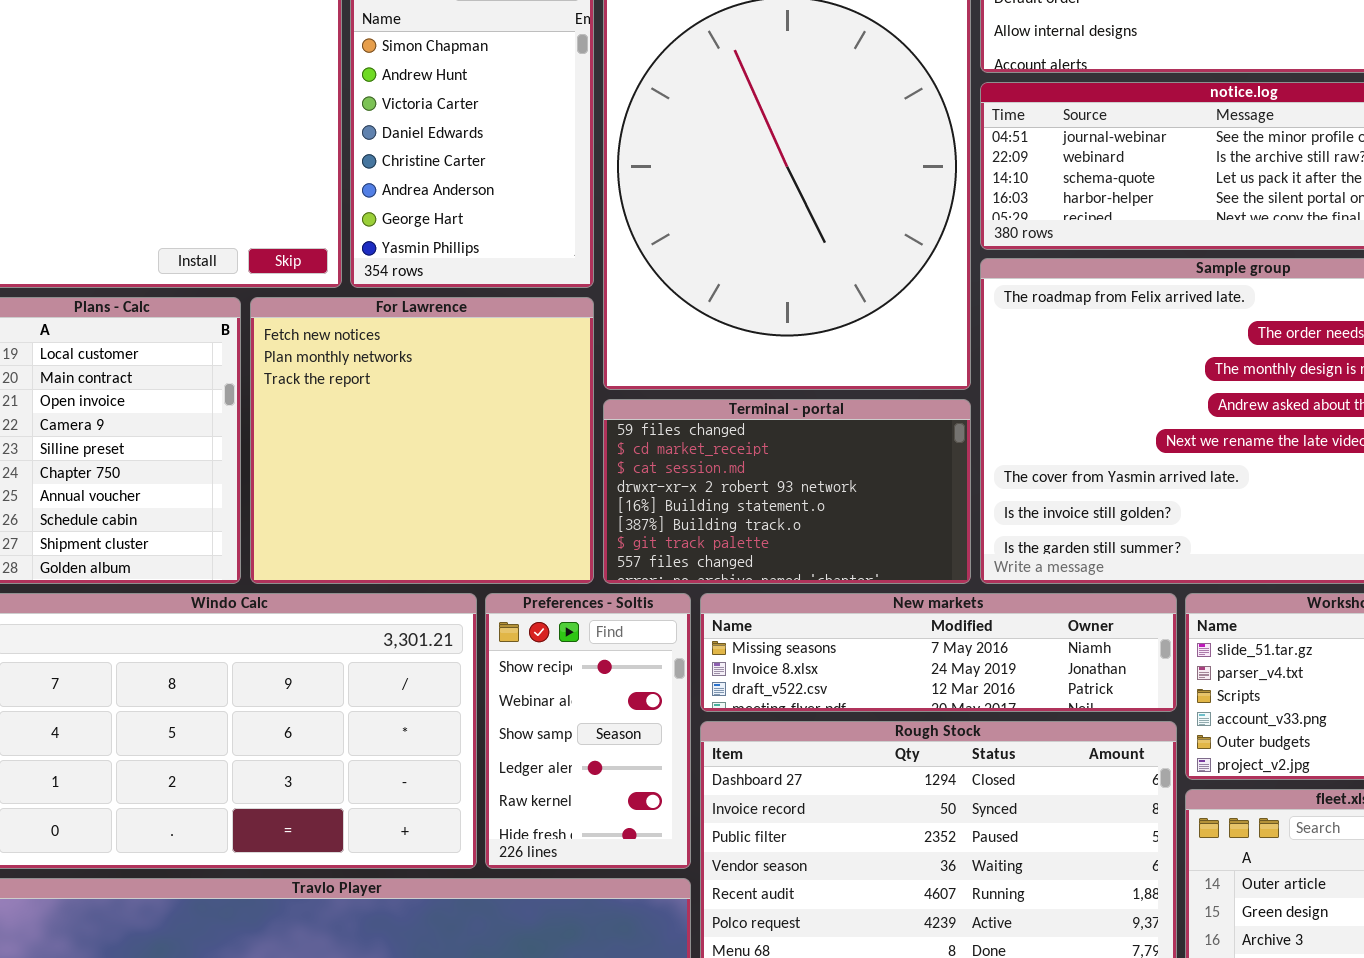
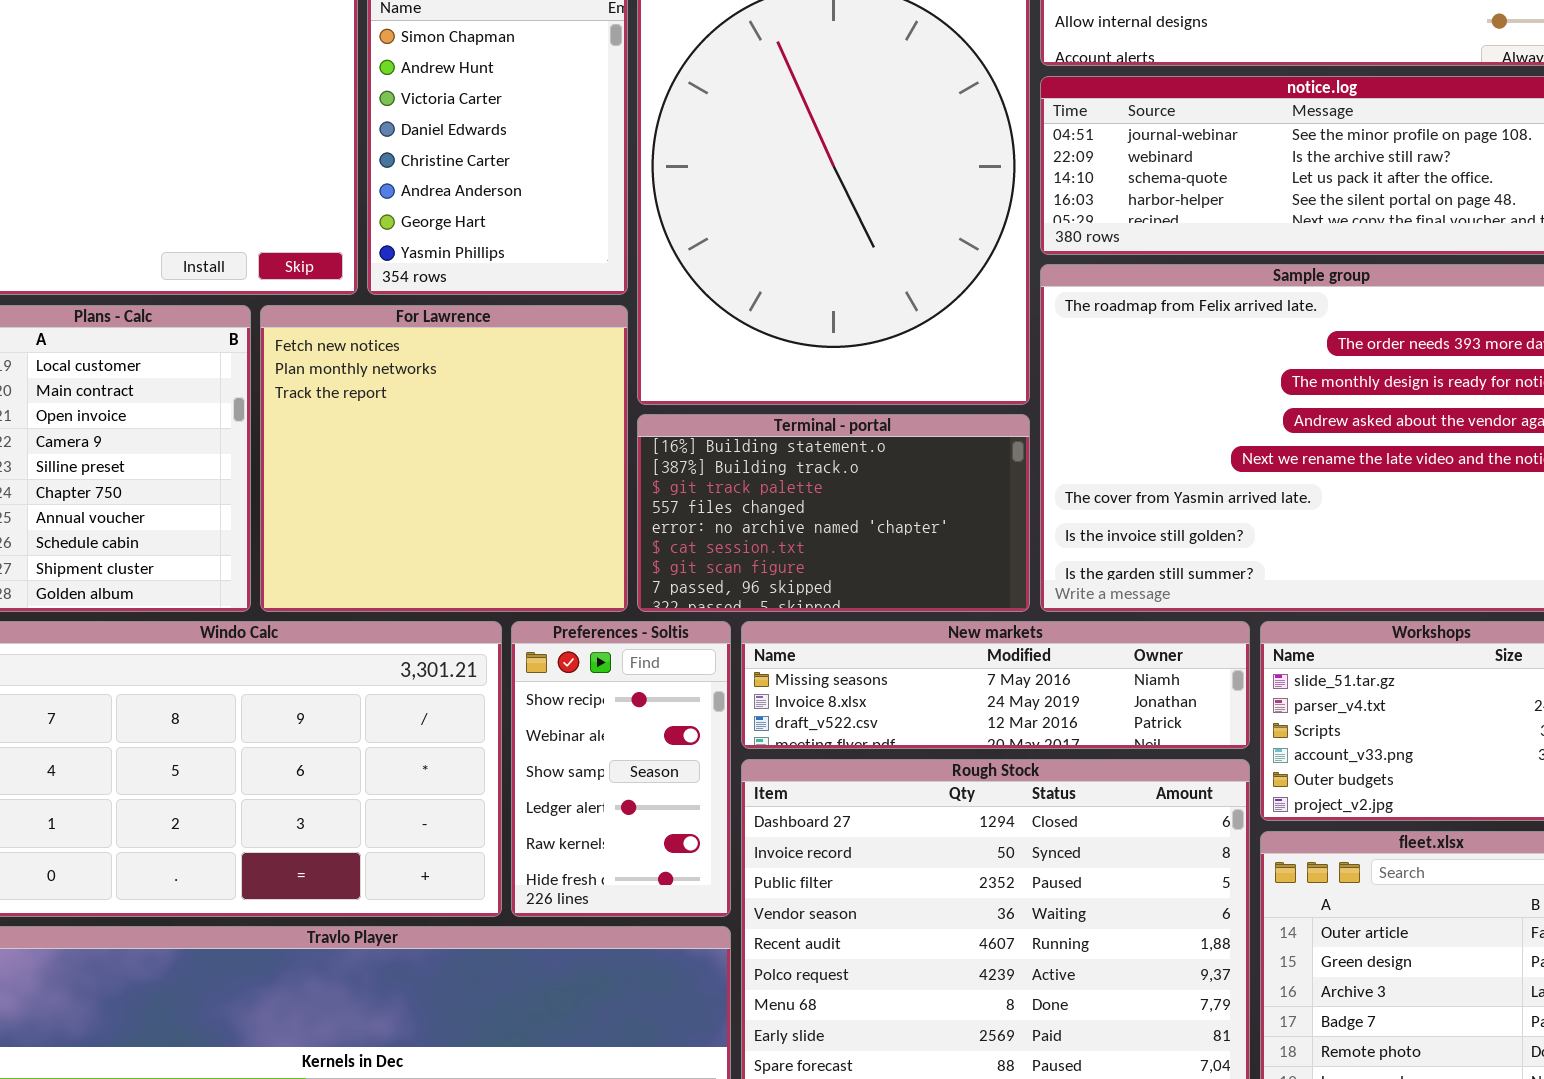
Terminal - portal: [603,399,971,584] -> [637,414,1030,612], scrolled down 4 rows

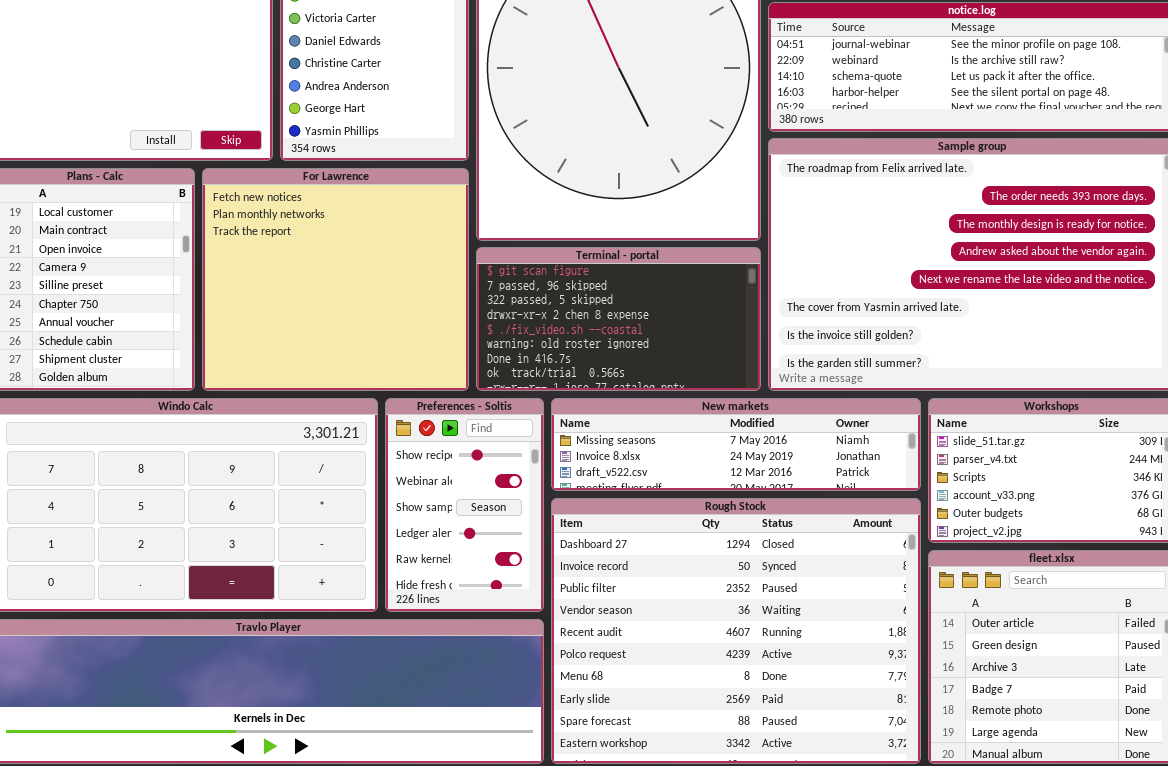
Terminal - portal: [637,414,1030,612] -> [476,247,761,391], scrolled down 6 rows

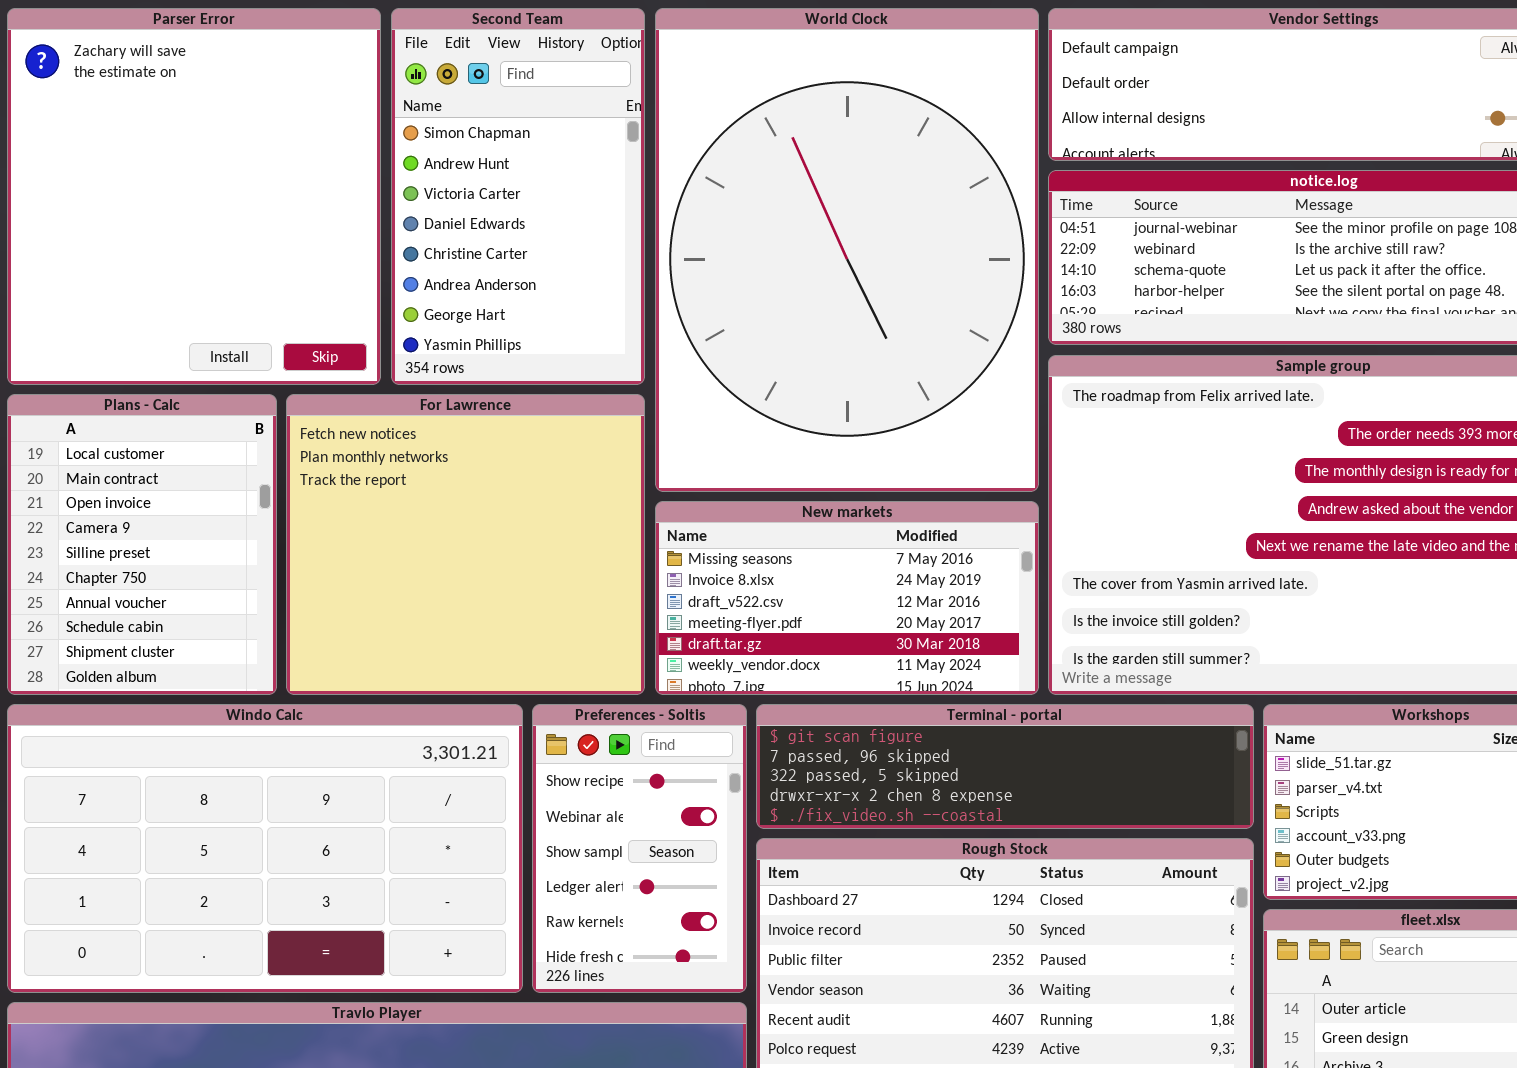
Terminal - portal: [476,247,761,391] -> [756,704,1254,829], moved, resized
New markets: [551,398,921,491] -> [655,501,1039,695], moved, resized

